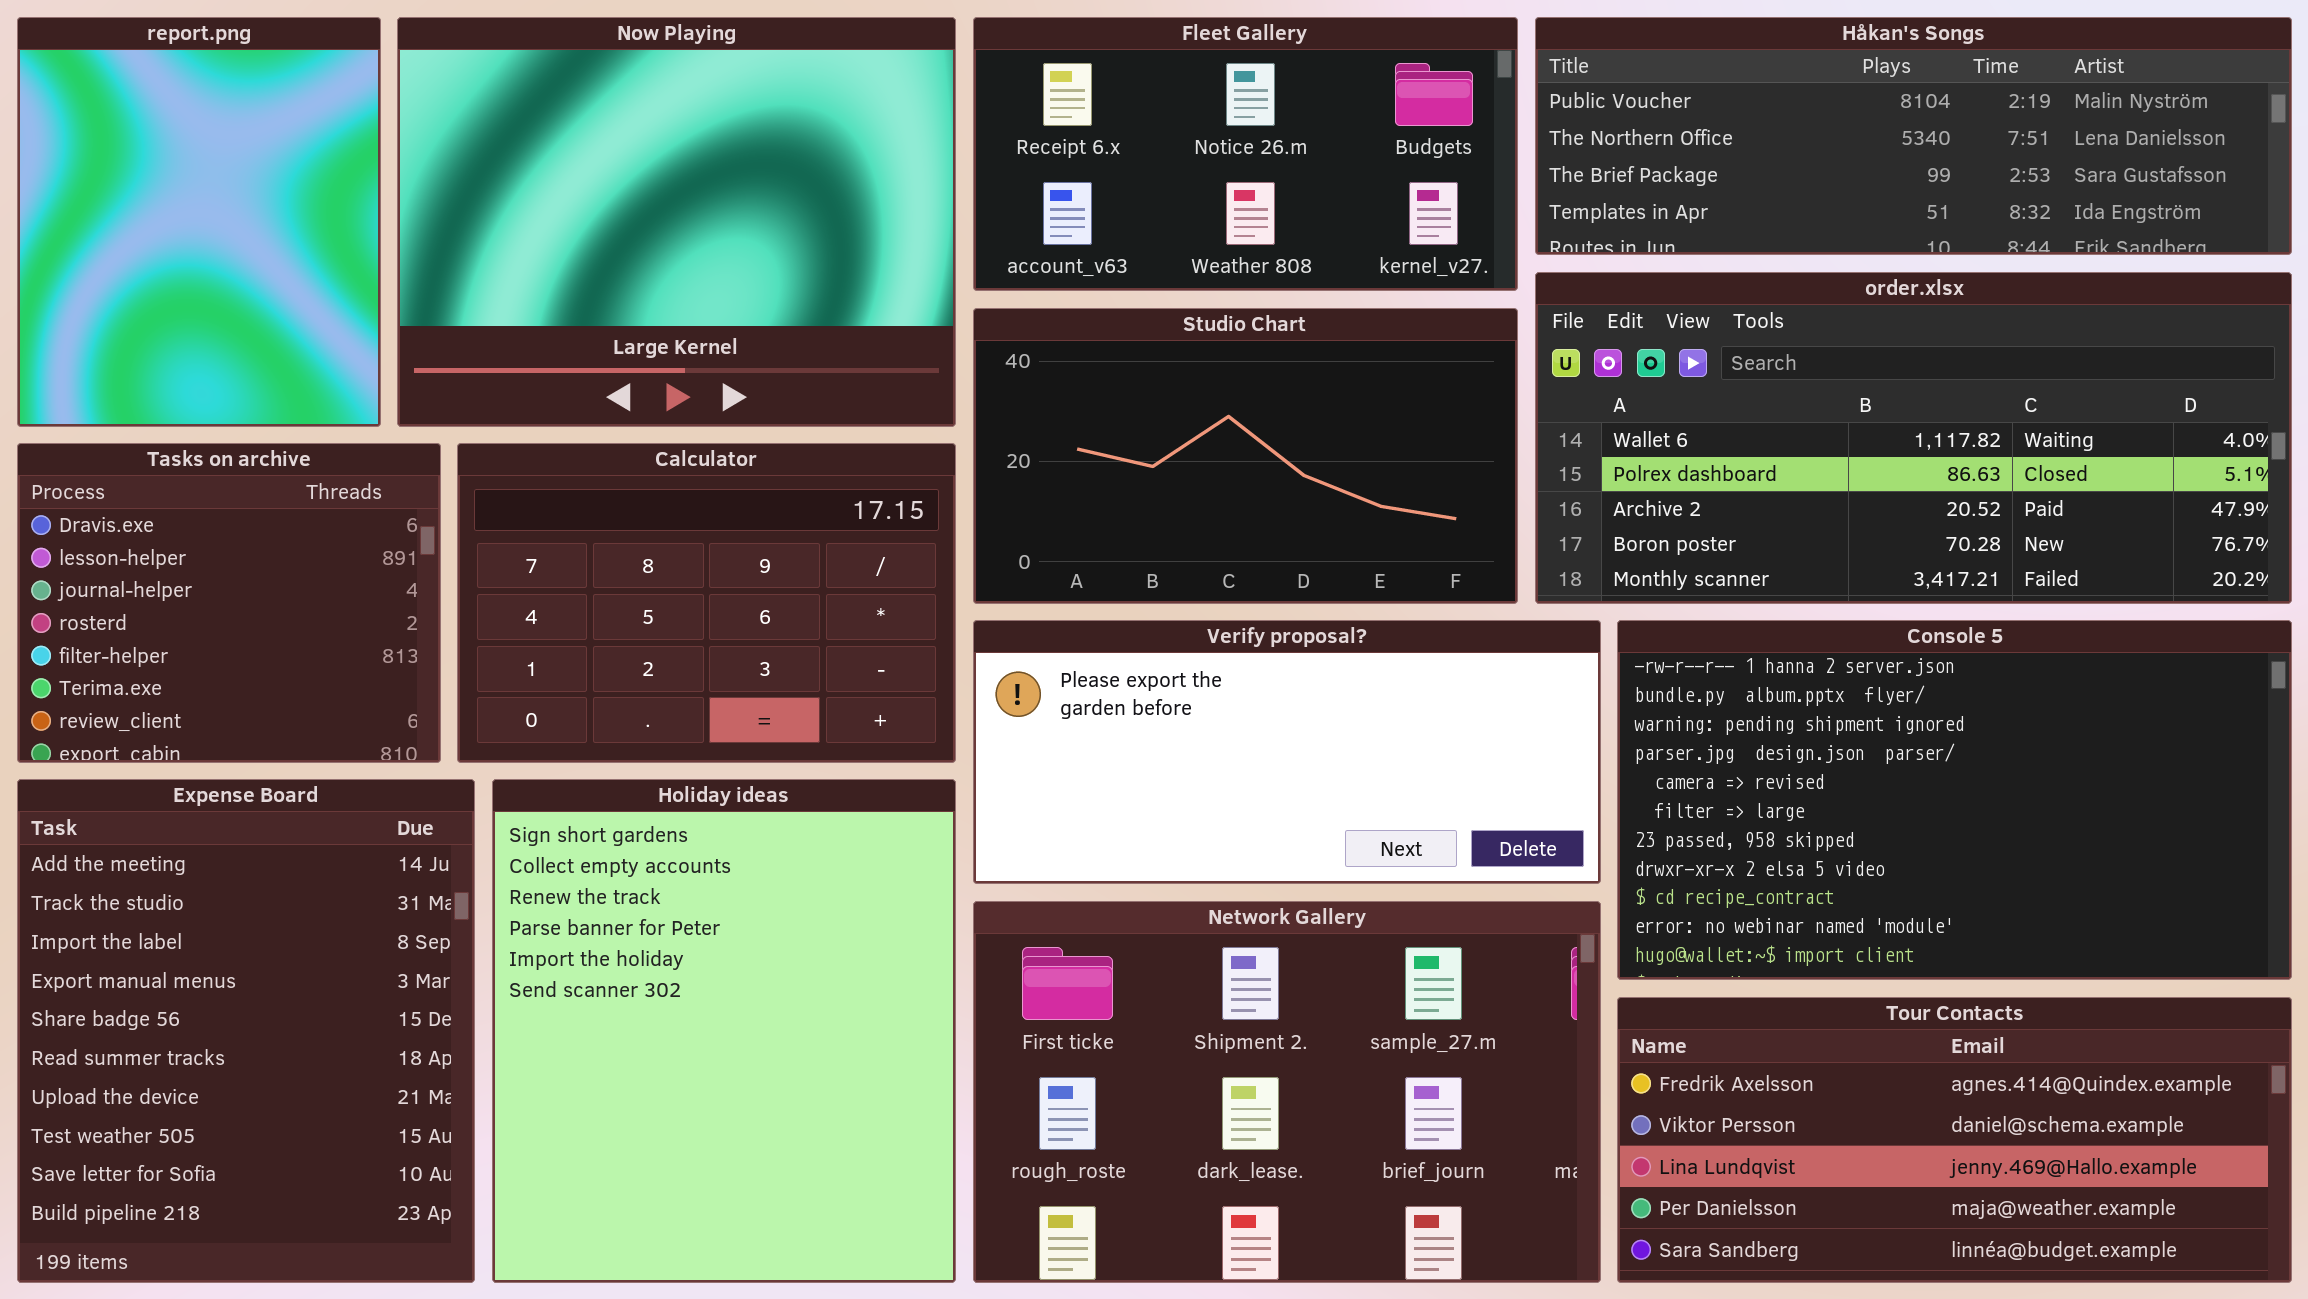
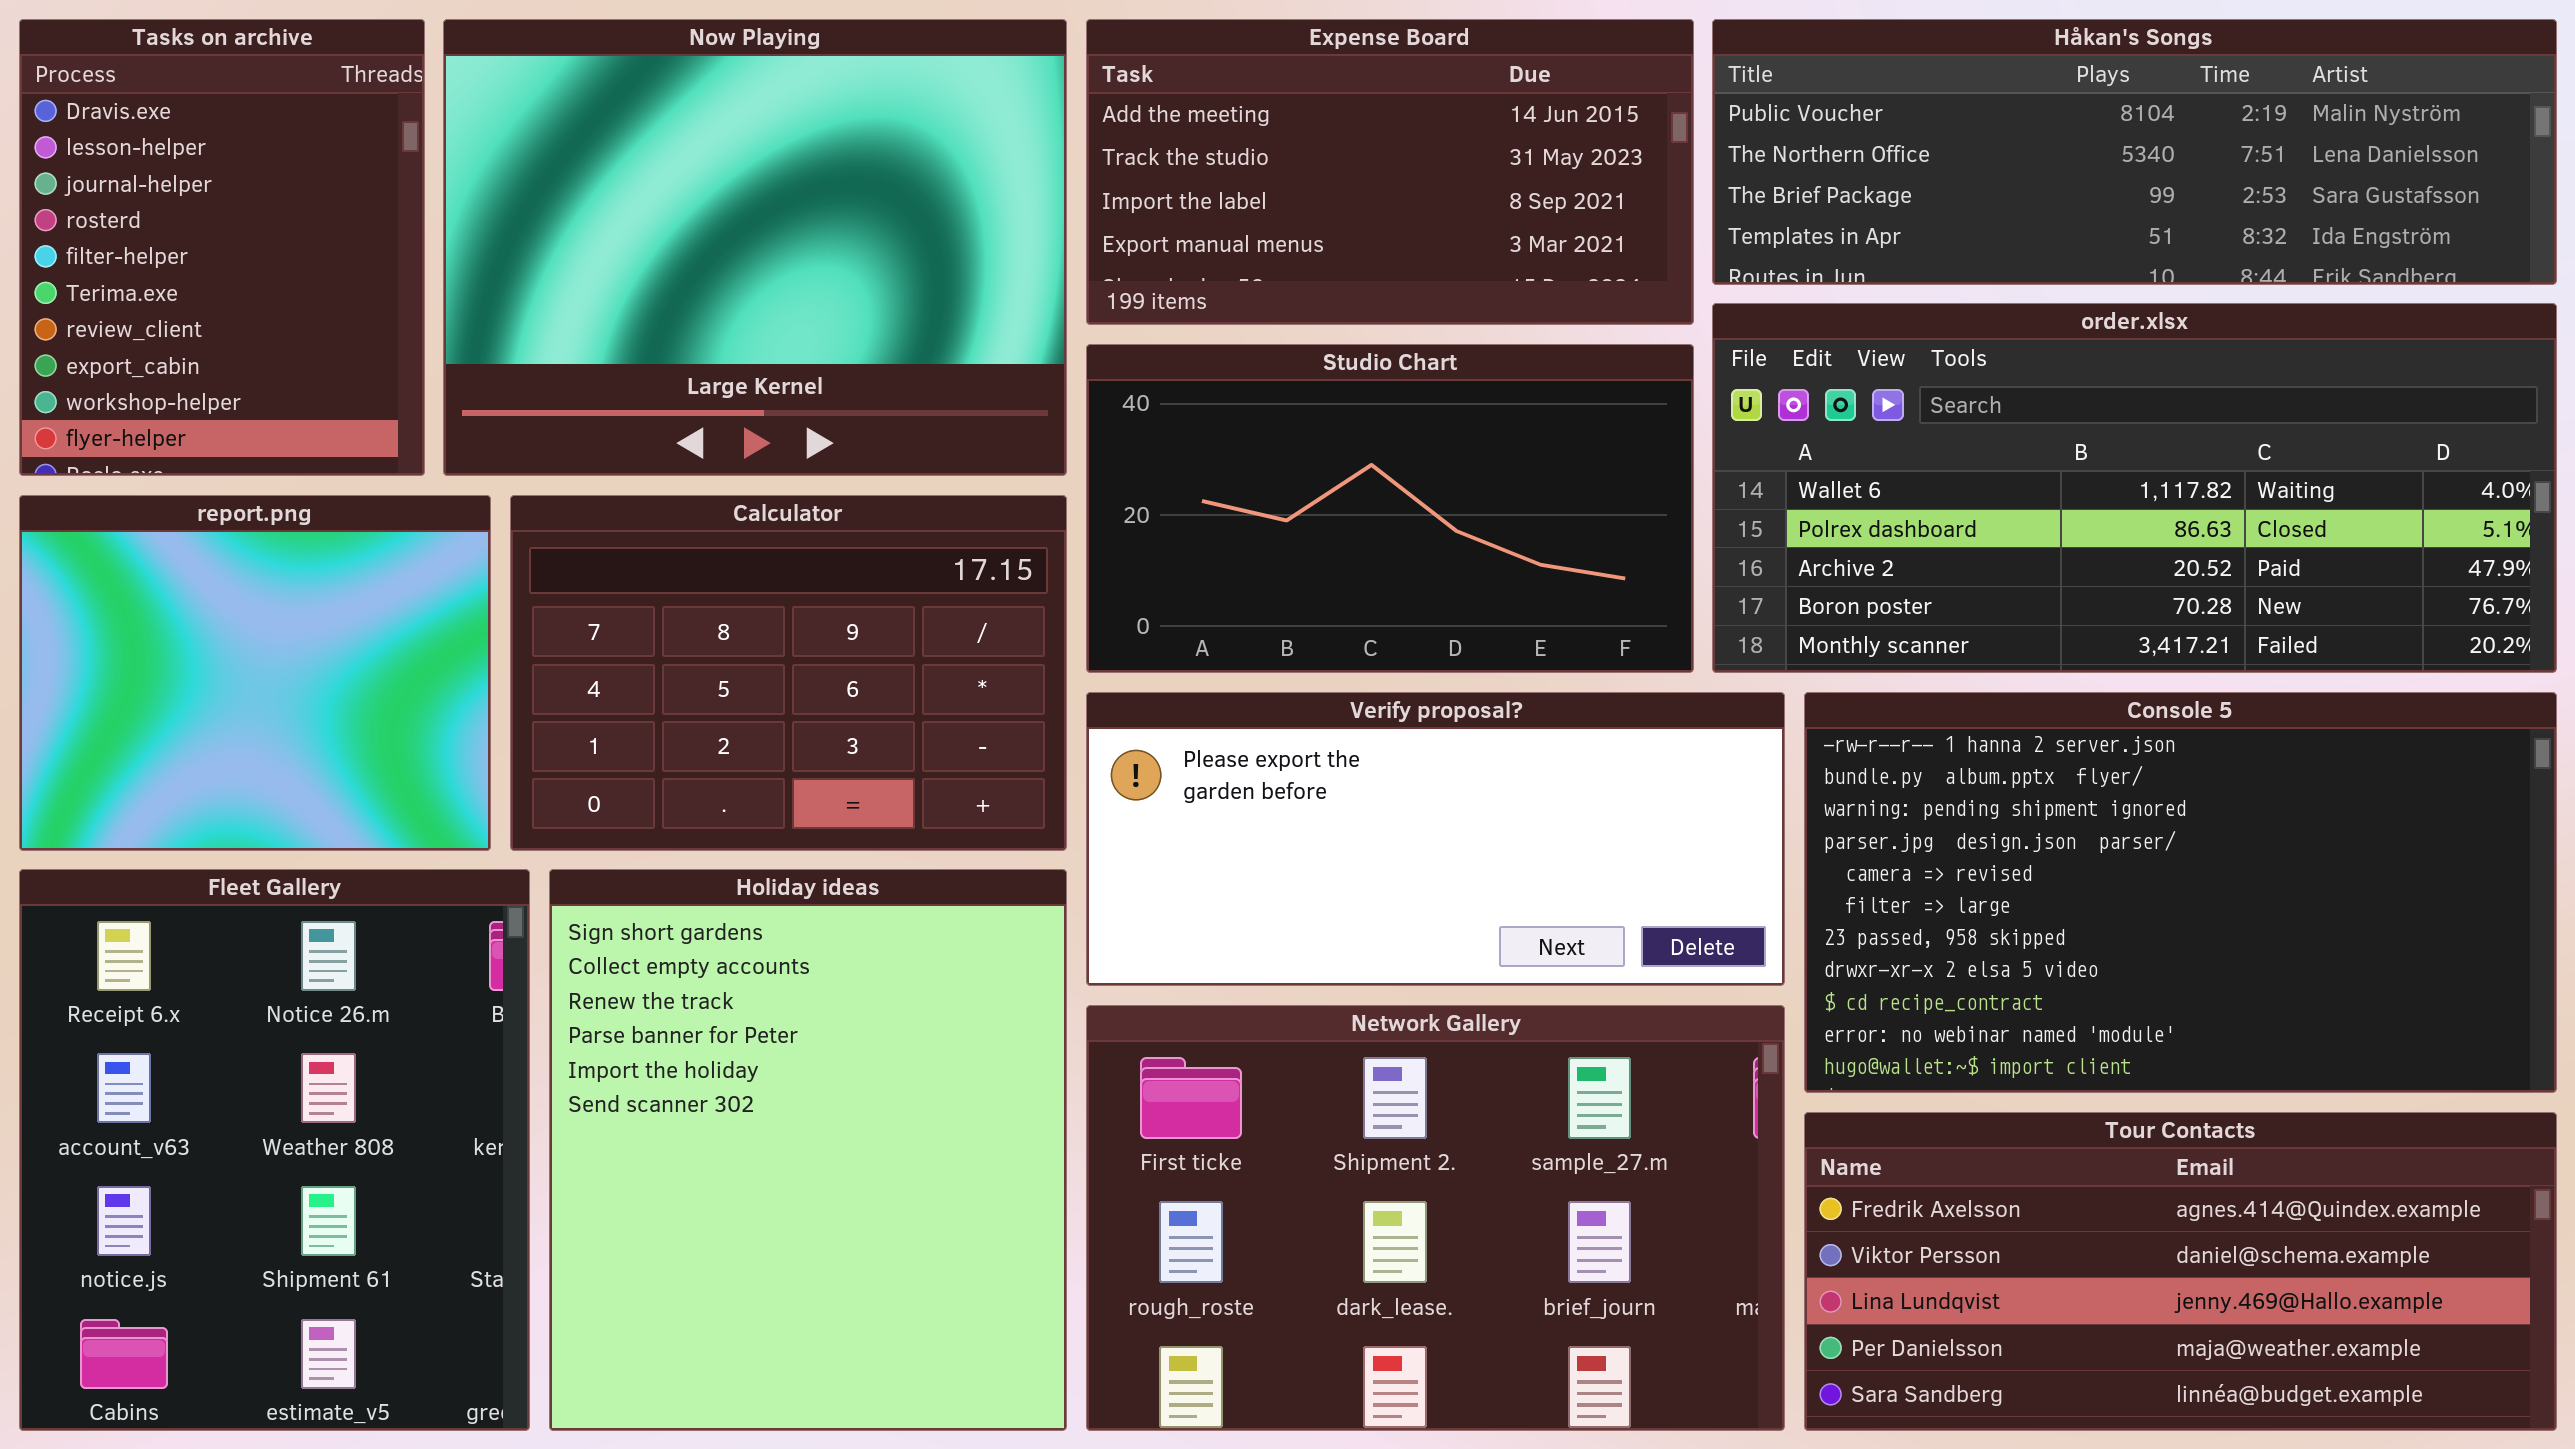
report.png: [17,17,381,427] -> [19,495,491,851], moved, resized
Fleet Gallery: [973,17,1518,291] -> [19,869,530,1431], moved, resized
Tasks on archive: [17,443,441,763] -> [19,19,425,476], moved, resized
Expense Board: [17,779,475,1283] -> [1086,19,1694,325], moved, resized

